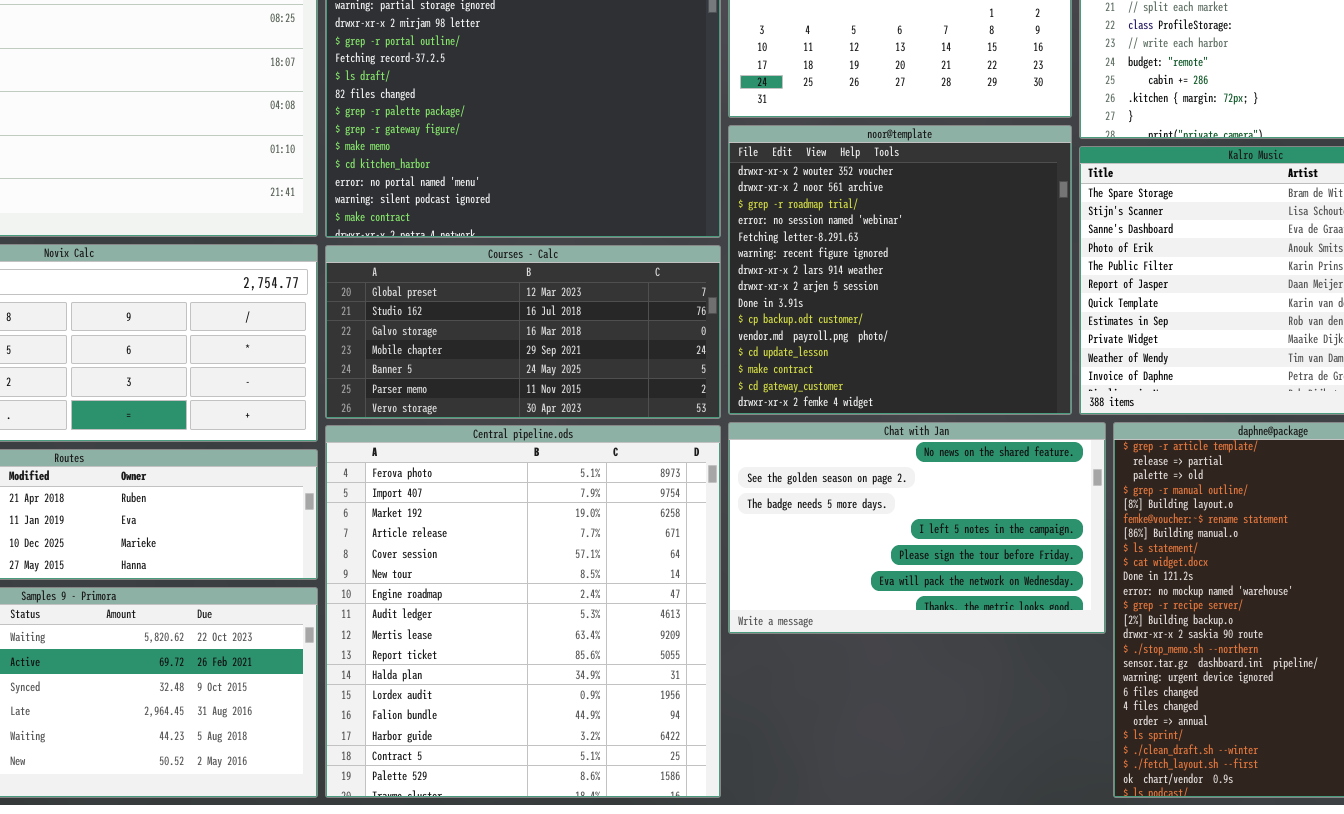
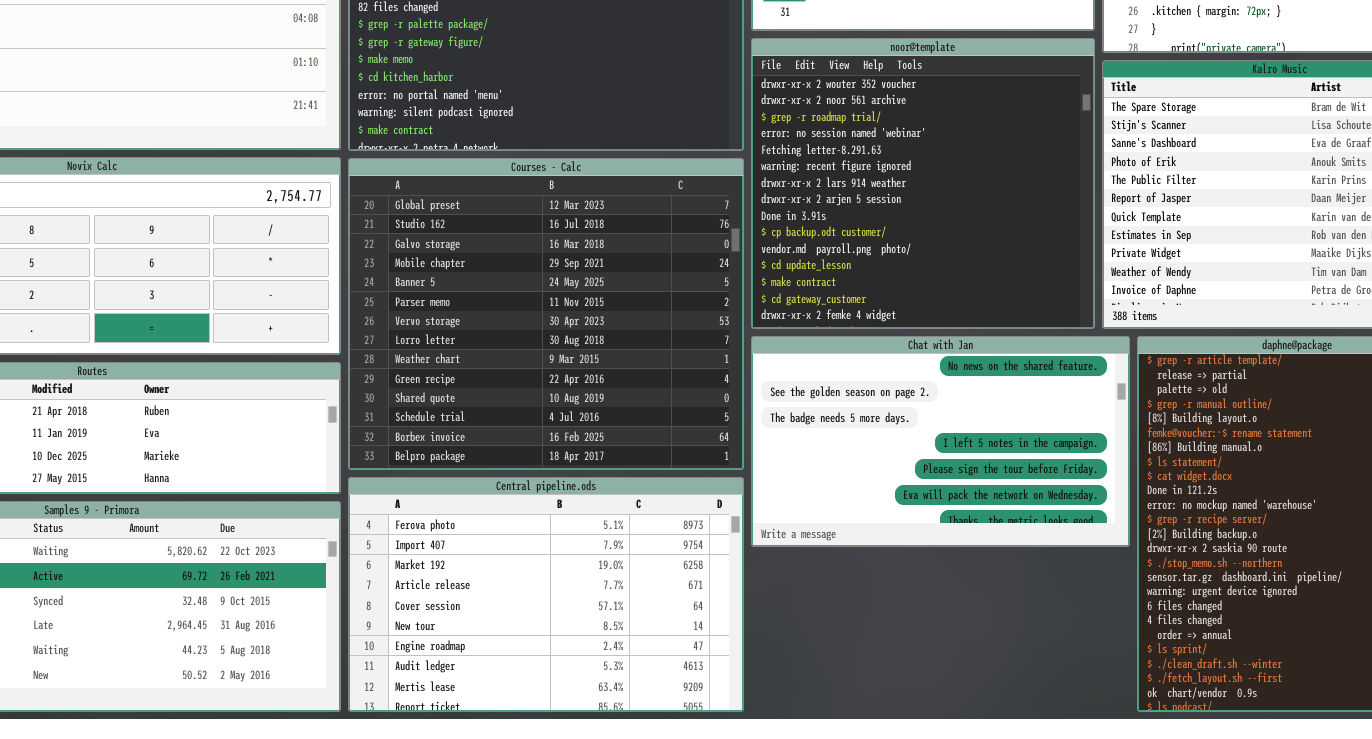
Courses - Calc: [325,245,721,419] -> [348,158,744,470], resized
Central pipeline.ods: [325,425,721,798] -> [348,477,744,712], resized

